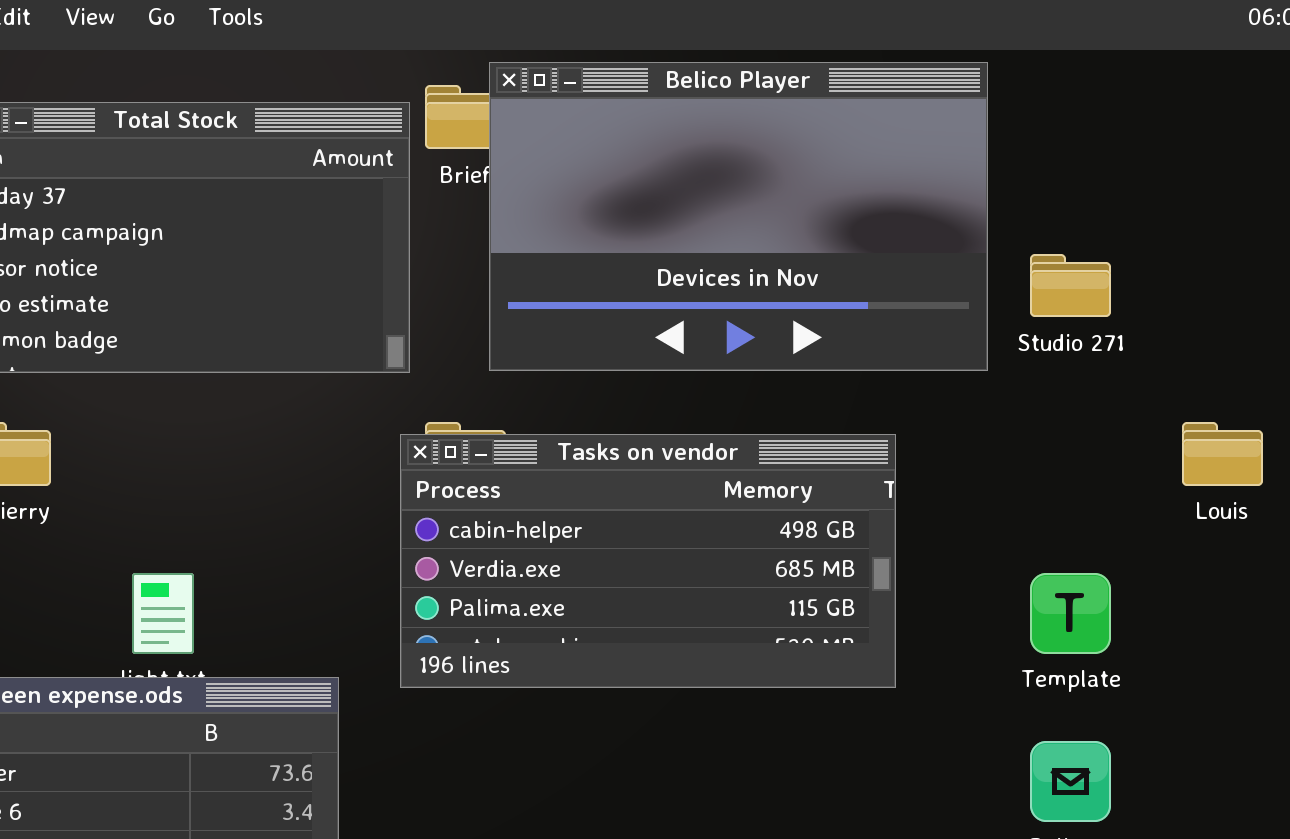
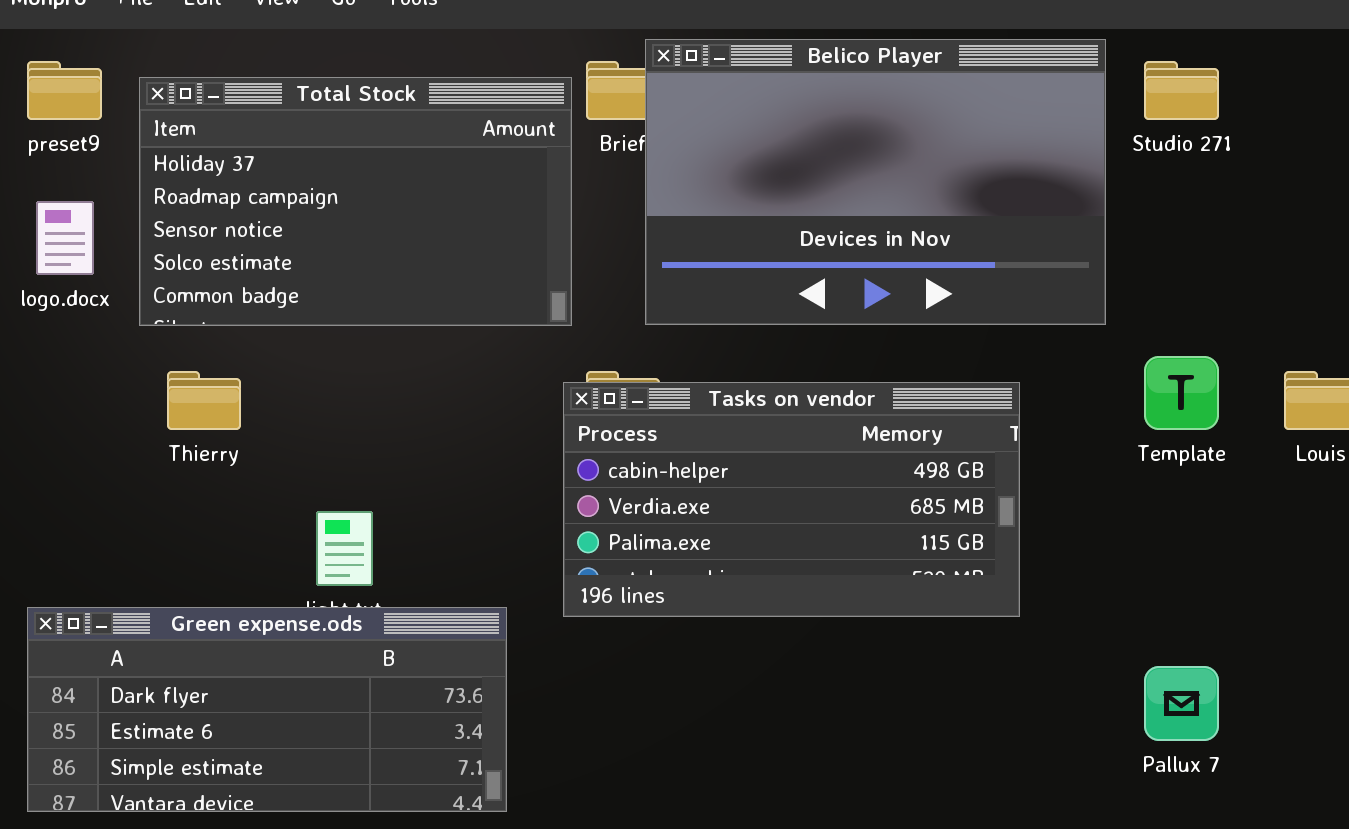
Studio 271: [1030,254,1111,317] -> [1144,61,1219,120], moved
Template: [1030,573,1111,654] -> [1144,356,1219,430], moved

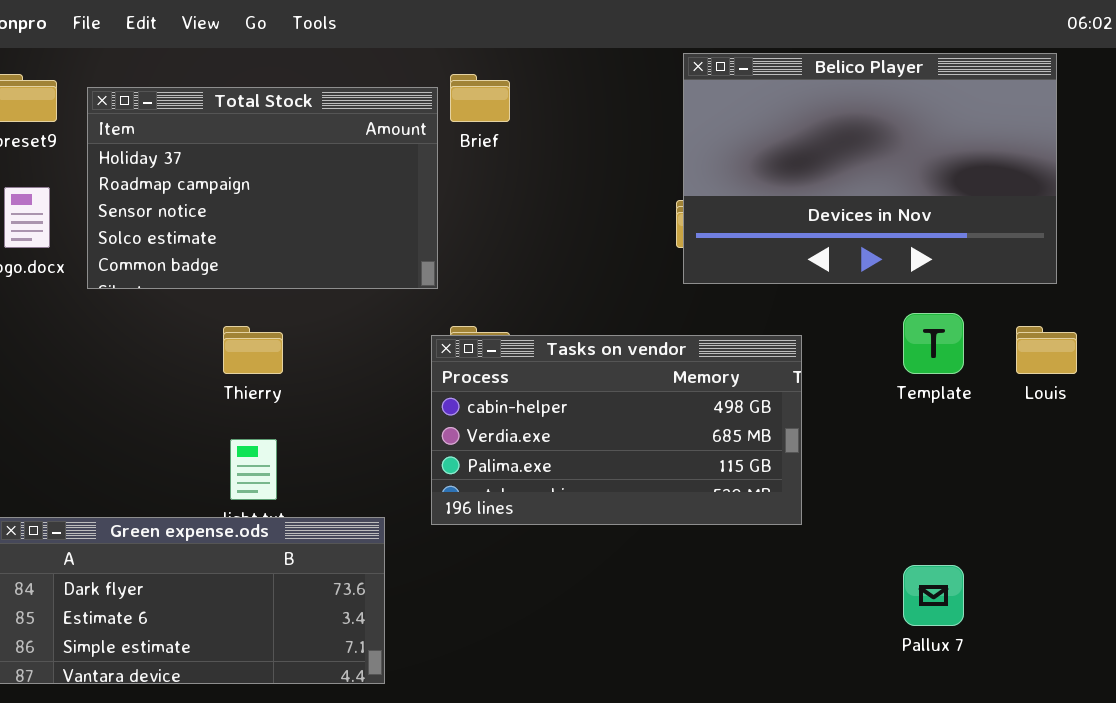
Belico Player: [645,39,1106,325] -> [683,53,1057,284], moved
Thierry: [167,371,241,430] -> [223,326,283,374], moved

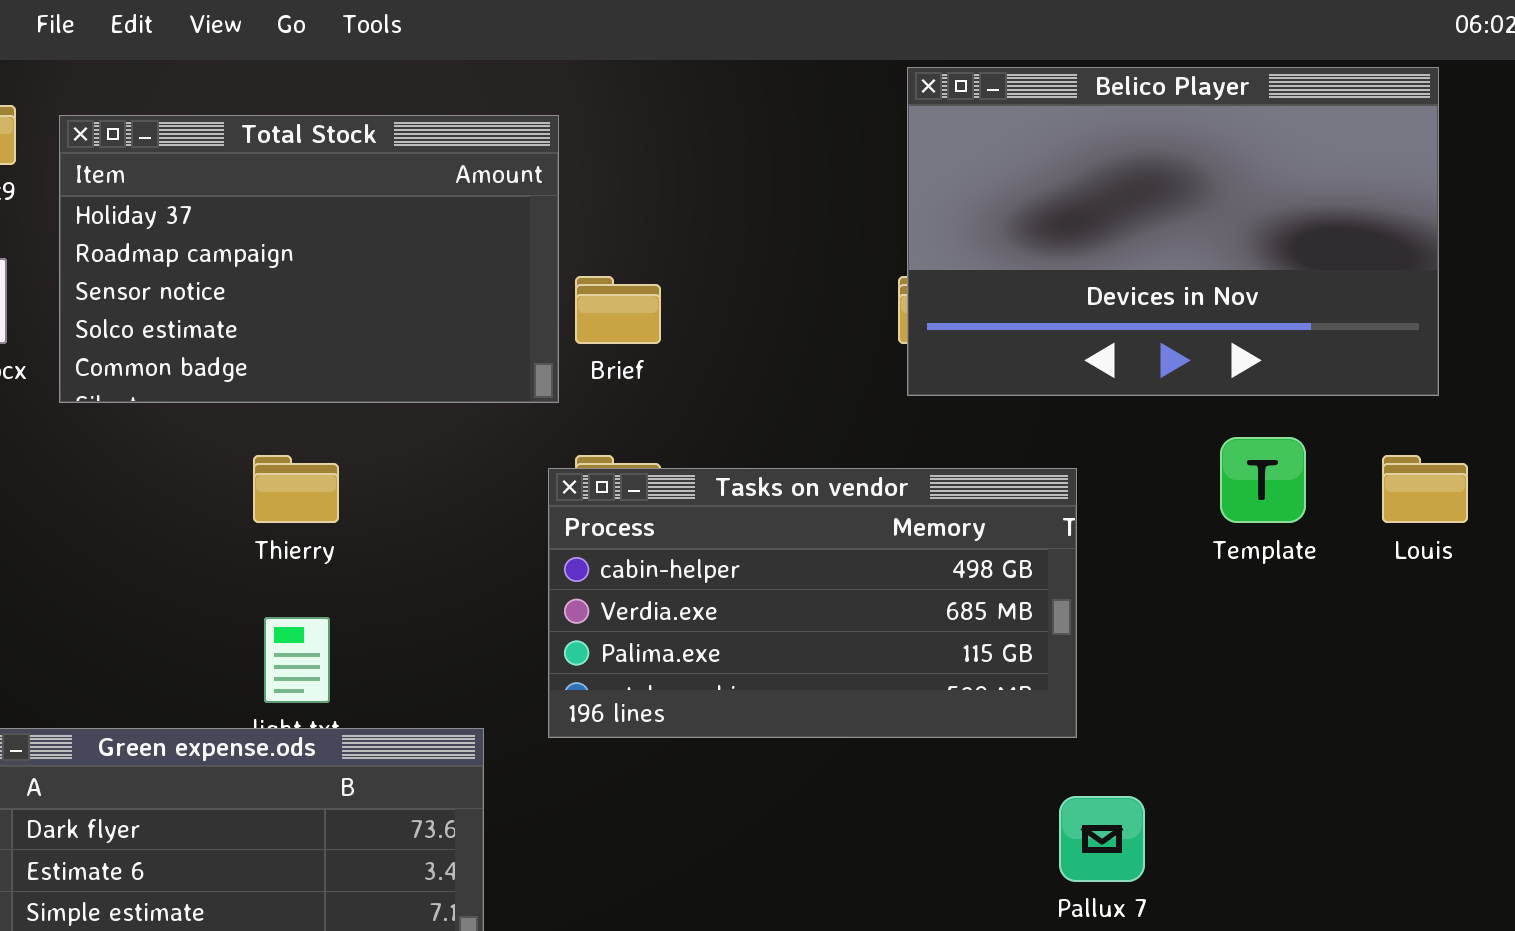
Brief: [450,74,510,122] -> [575,276,661,344], moved
Pallux 7: [903,565,964,626] -> [1059,796,1145,882], moved

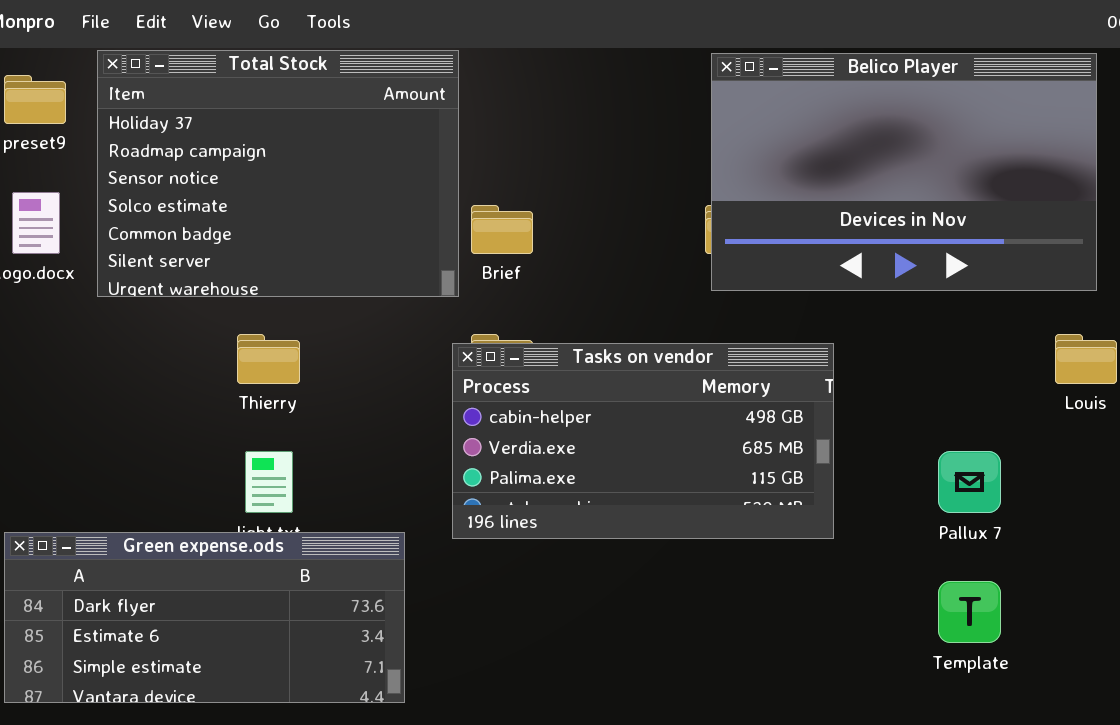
Total Stock: [59,115,559,403] -> [97,50,459,297], resized
Template: [1220,437,1306,523] -> [938,581,1001,643], moved
Pallux 7: [1059,796,1145,882] -> [938,451,1001,513], moved

